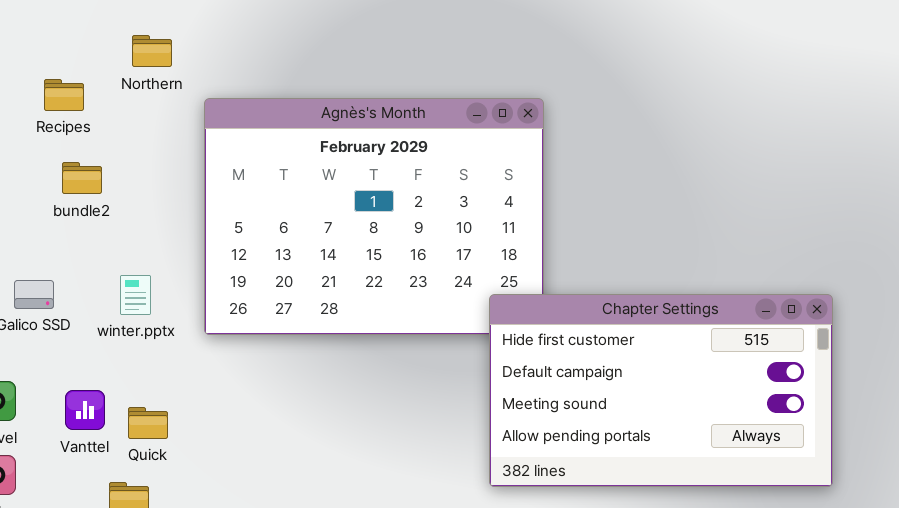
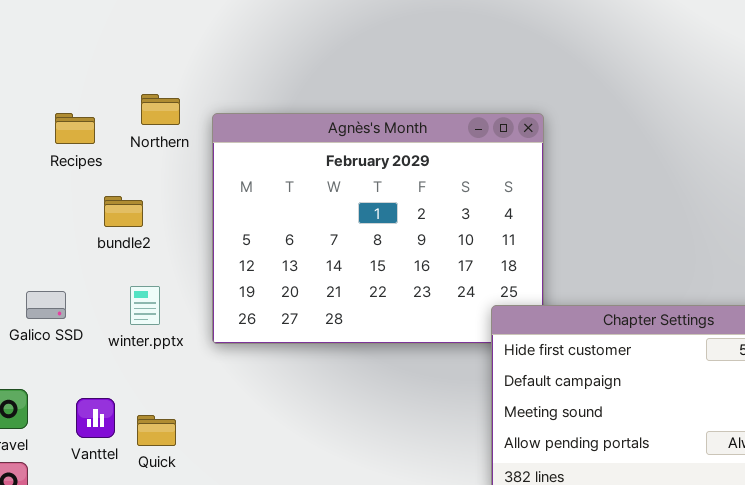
Northern: [132,35,172,67] -> [141,94,180,125], moved
Recipes: [44,79,84,111] -> [55,113,95,144], moved
bundle2: [62,162,102,194] -> [104,196,143,227], moved

